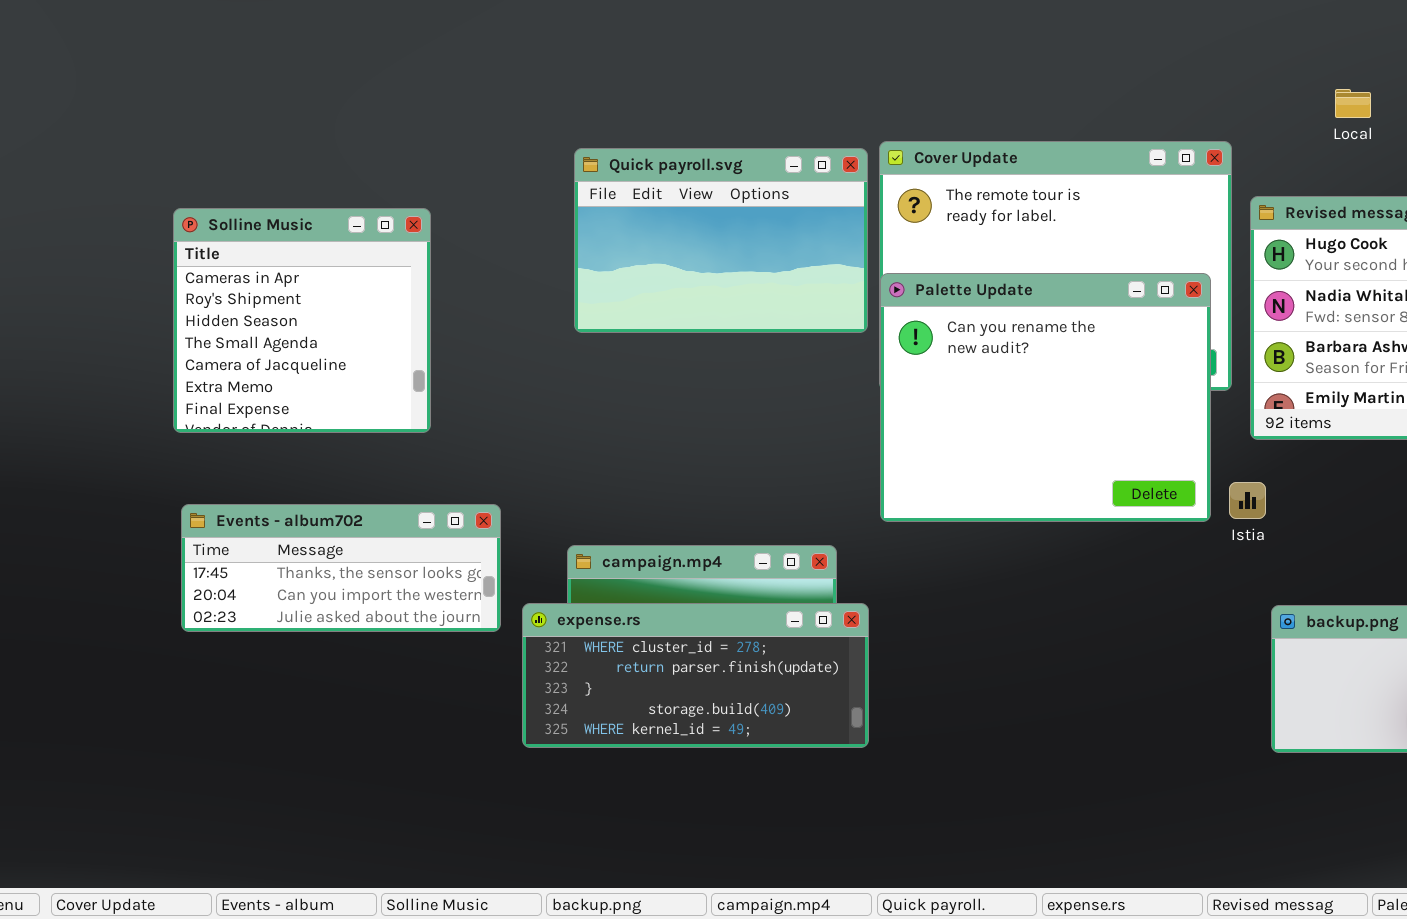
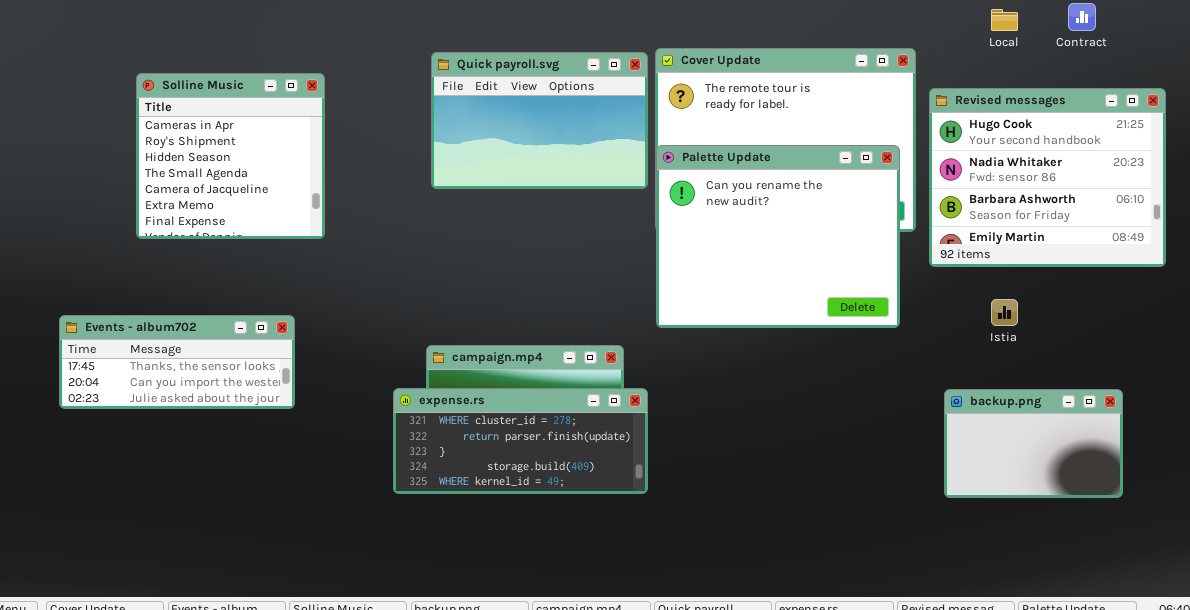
Solline Music: [173,208,431,433] -> [136,73,325,239], moved
Istia: [1229,482,1266,519] -> [991,299,1018,326], moved
Events - album702: [181,504,501,632] -> [59,315,295,409], moved

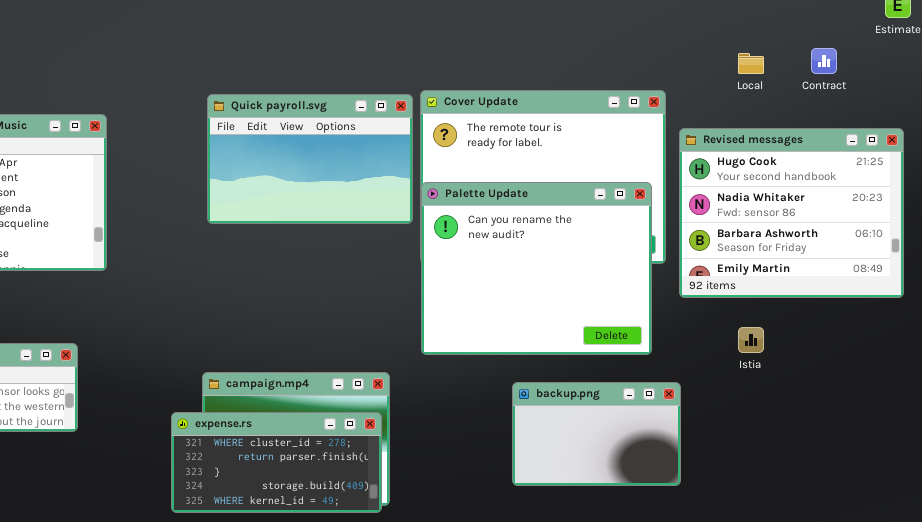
expense.rs: [393,388,648,494] -> [171,412,382,513], resized
backup.png: [944,389,1123,498] -> [512,382,681,486], moved

